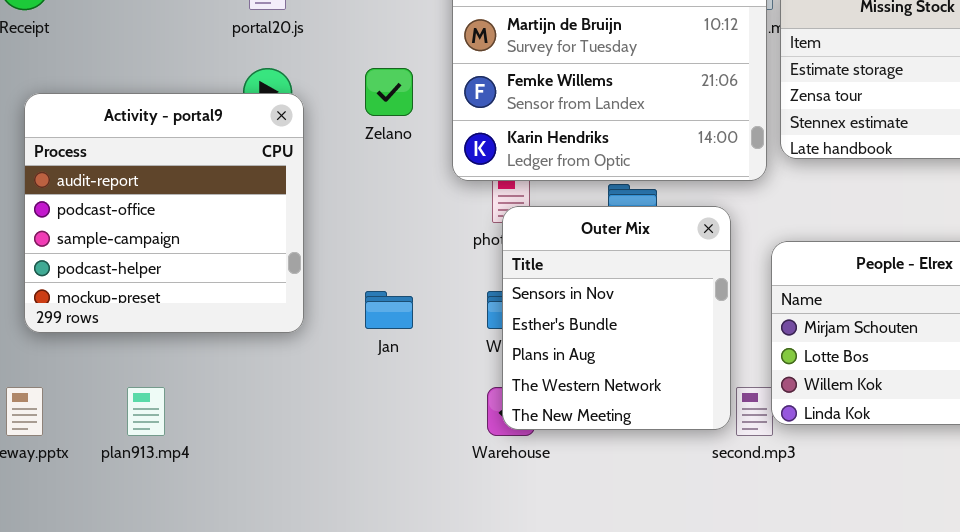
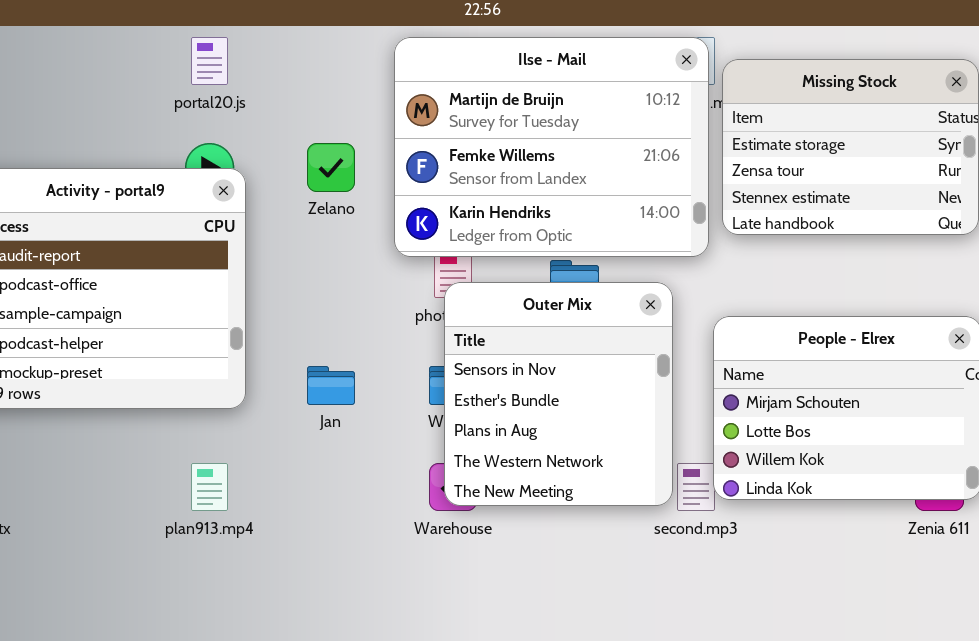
plan913.mp4: [127,387,165,436] -> [191,463,228,511], moved

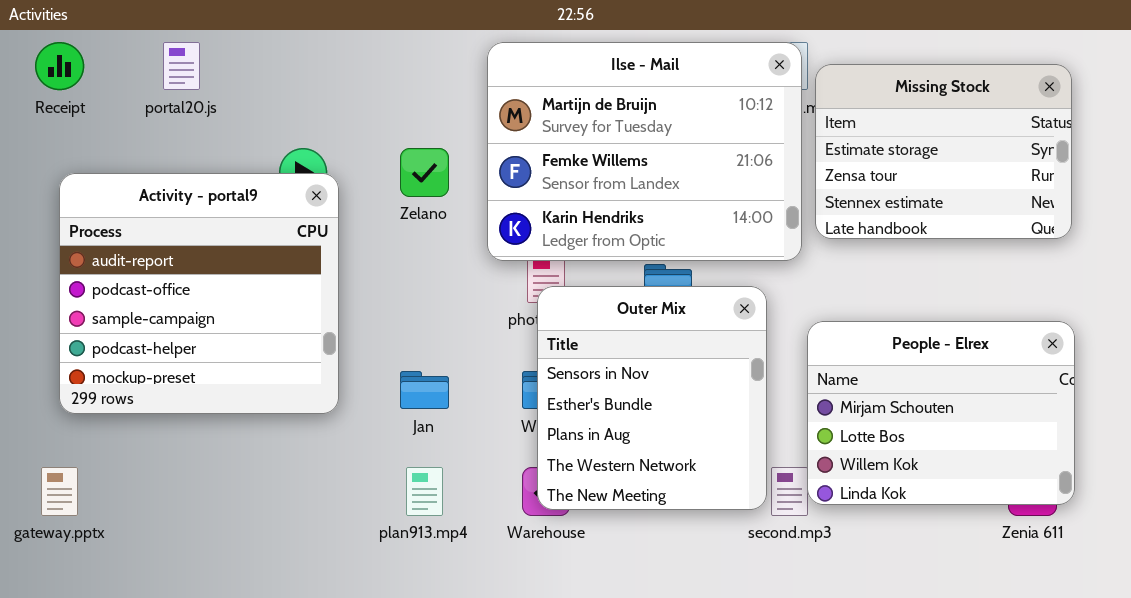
portal20.js: [191,37,228,85] -> [163,42,200,90], moved
plan913.mp4: [191,463,228,511] -> [406,467,443,516], moved

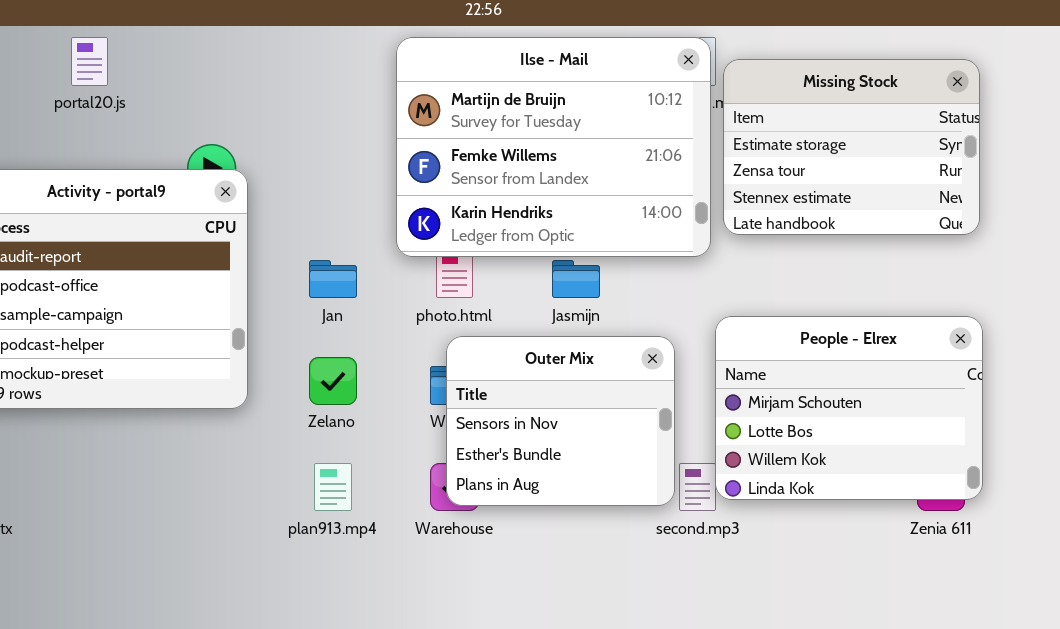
Zelano: [400,148,449,197] -> [309,357,357,405], moved
Outer Mix: [537,286,767,510] -> [446,336,675,506], resized
Jan: [400,371,449,409] -> [309,260,357,298], moved

